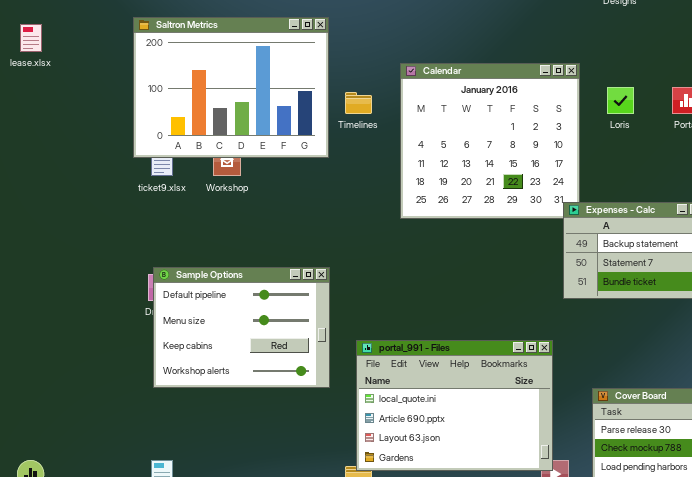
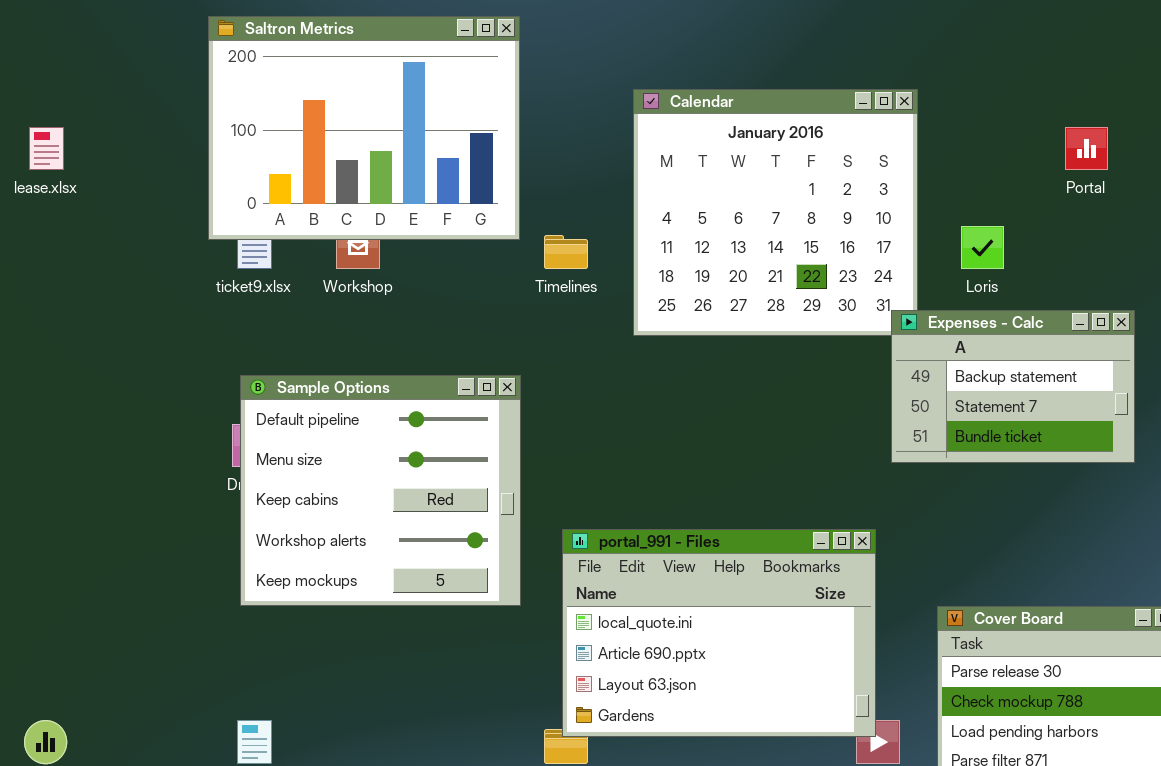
lease.xlsx: [20,24,42,52] -> [29,127,64,170], moved
Loris: [607,87,634,114] -> [961,226,1004,269], moved
Timelines: [345,92,372,114] -> [544,235,588,269], moved
Sample Options: [153,267,330,388] -> [240,375,521,606], resized

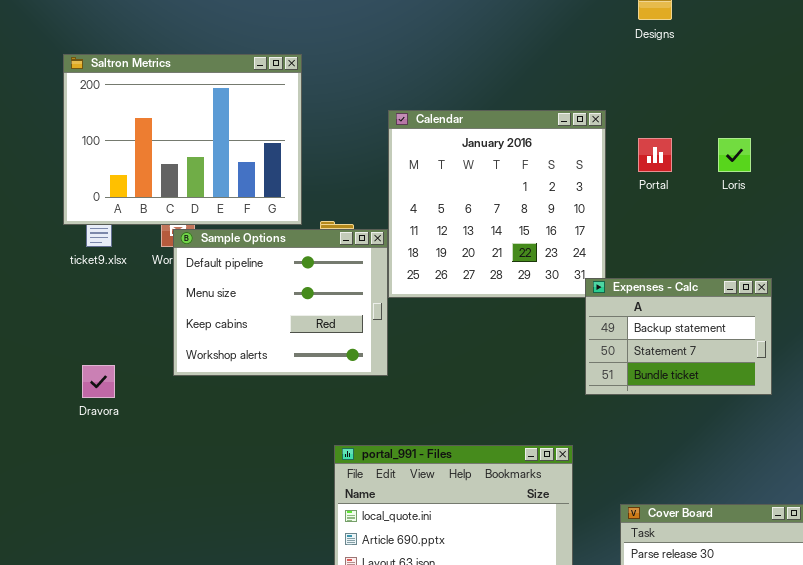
Portal: [1065,127,1108,170] -> [638,138,672,172], moved
Loris: [961,226,1004,269] -> [718,138,751,172], moved
Sample Options: [240,375,521,606] -> [173,229,388,376], moved, resized

